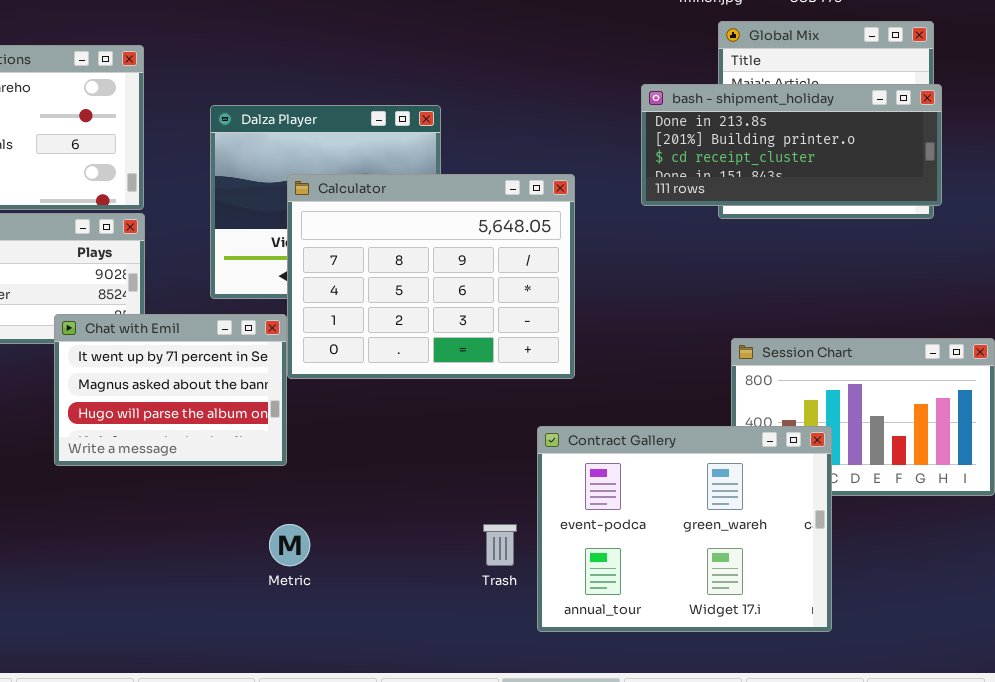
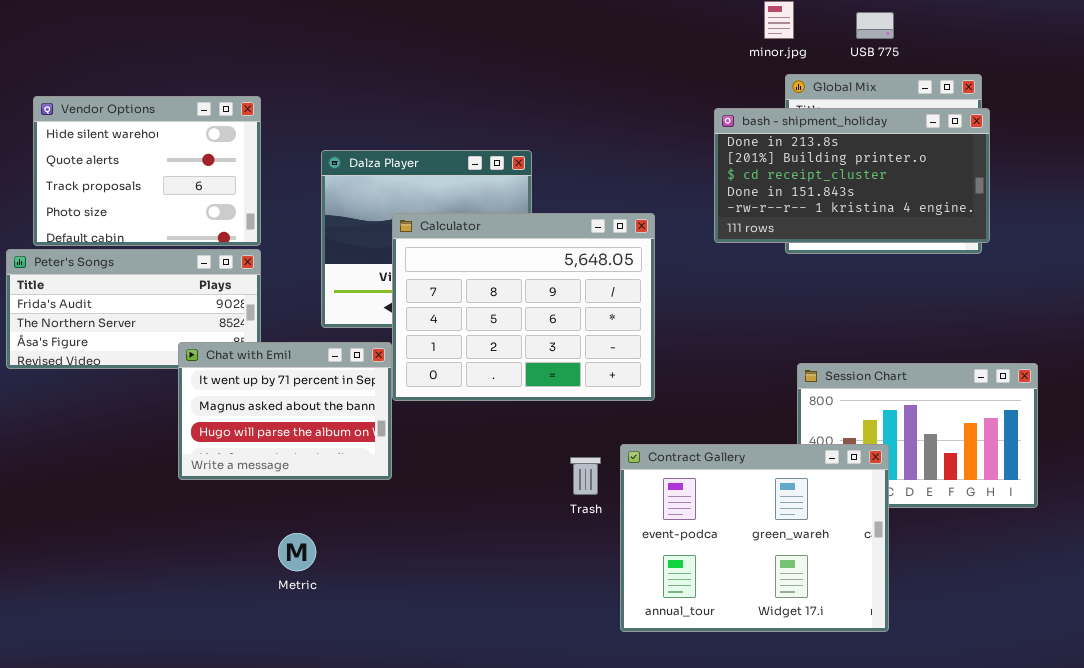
bash - shipment_holiday: [641,84,942,206] -> [714,108,990,243], resized
Metric: [269,524,310,566] -> [278,533,316,571], moved
Trash: [483,524,517,566] -> [570,457,601,495], moved

